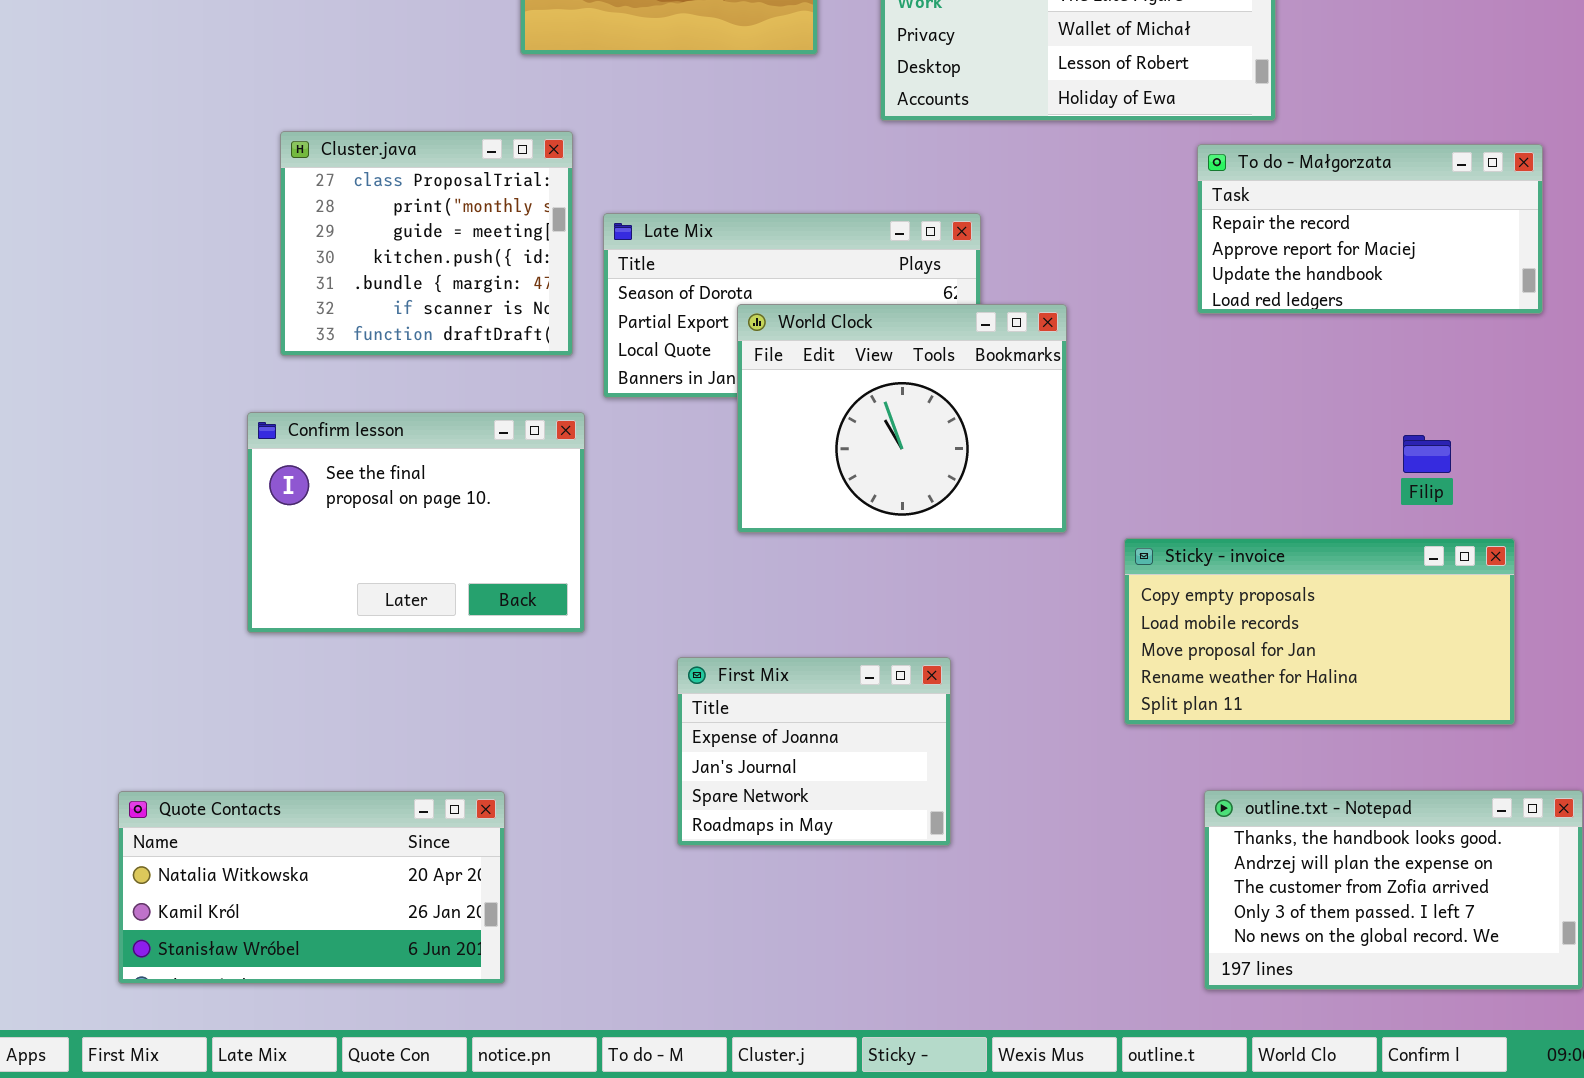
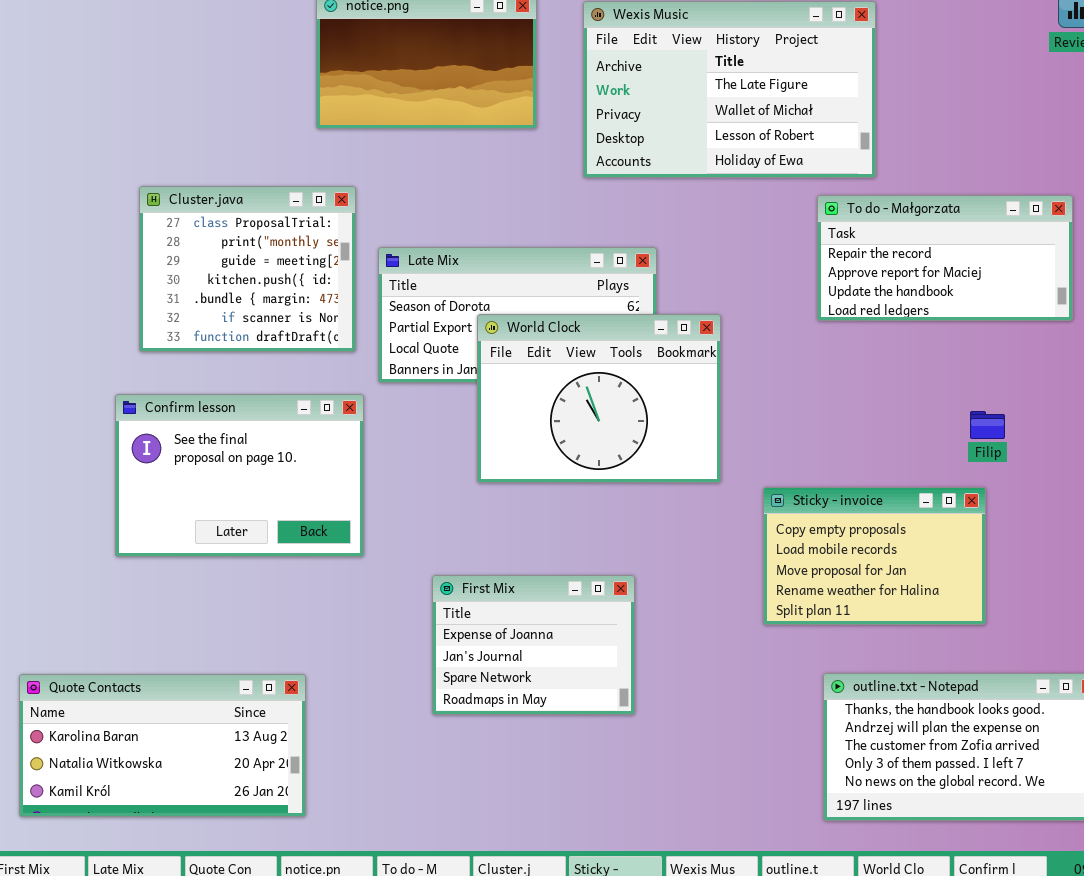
Sticky - invoice: [1124,538,1515,725] -> [763,487,986,625], resized
Quote Contacts: [118,791,505,984] -> [19,674,306,817], scrolled up 1 row

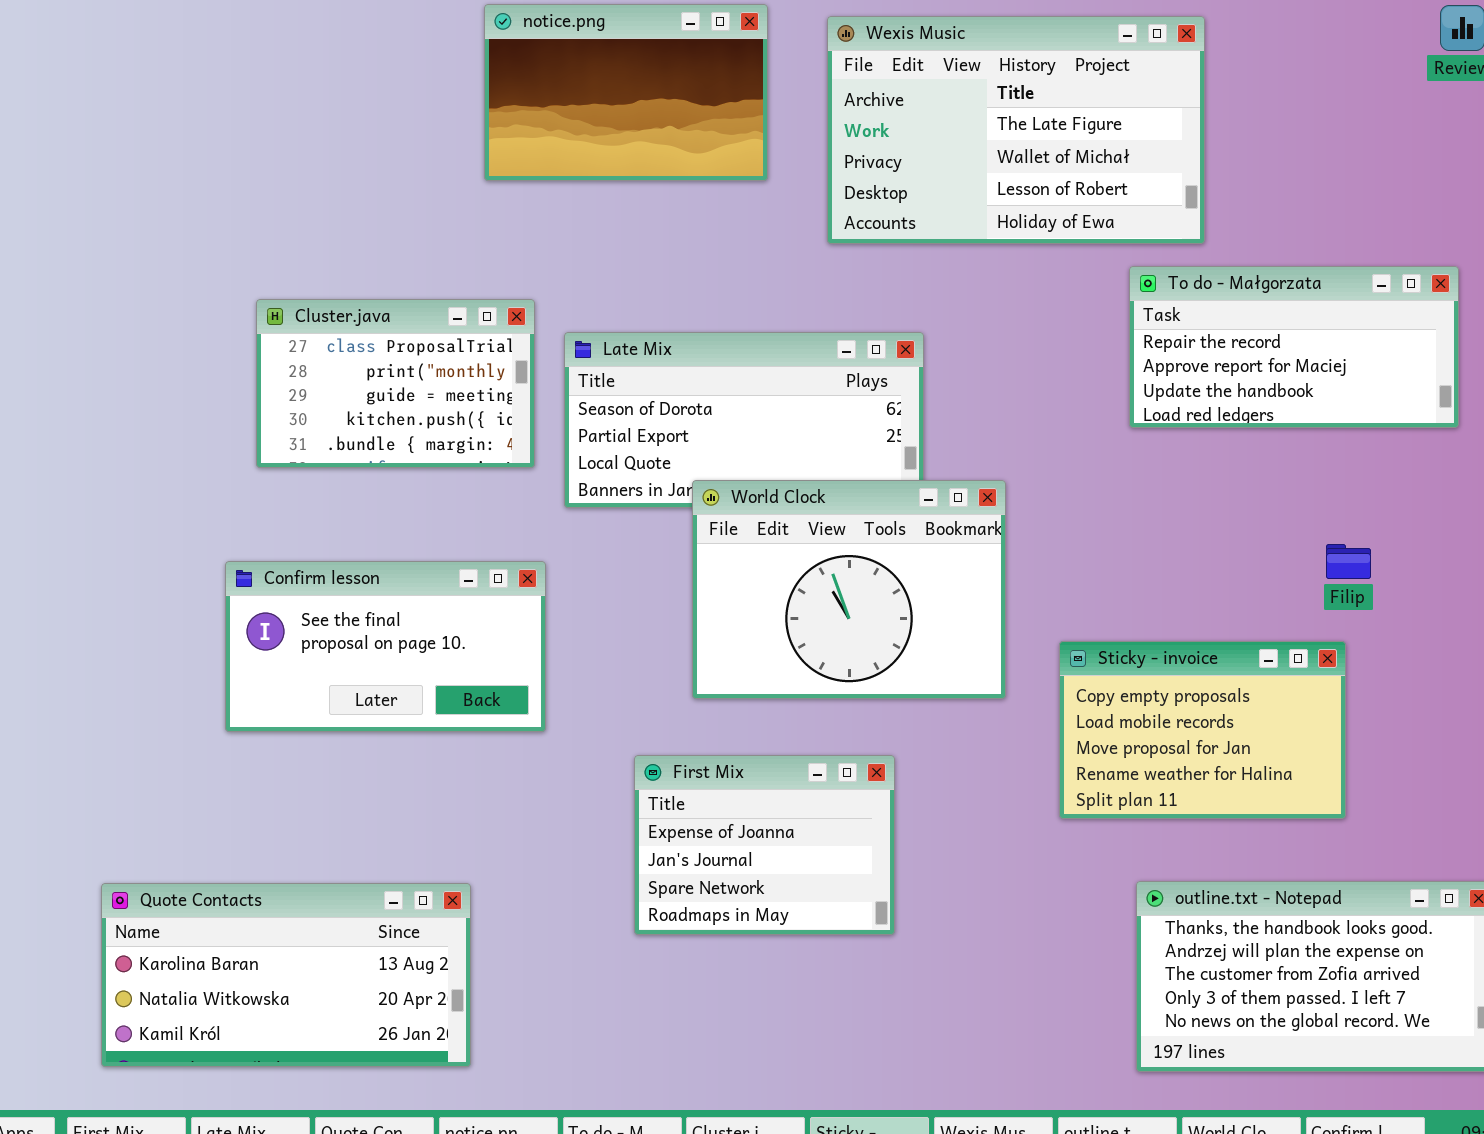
Cluster.java: [139,186,356,352] -> [256,299,535,468], resized
World Clock: [477,314,721,483] -> [692,480,1006,699], moved
Confirm lesson: [115,394,364,557] -> [225,561,546,732], resized

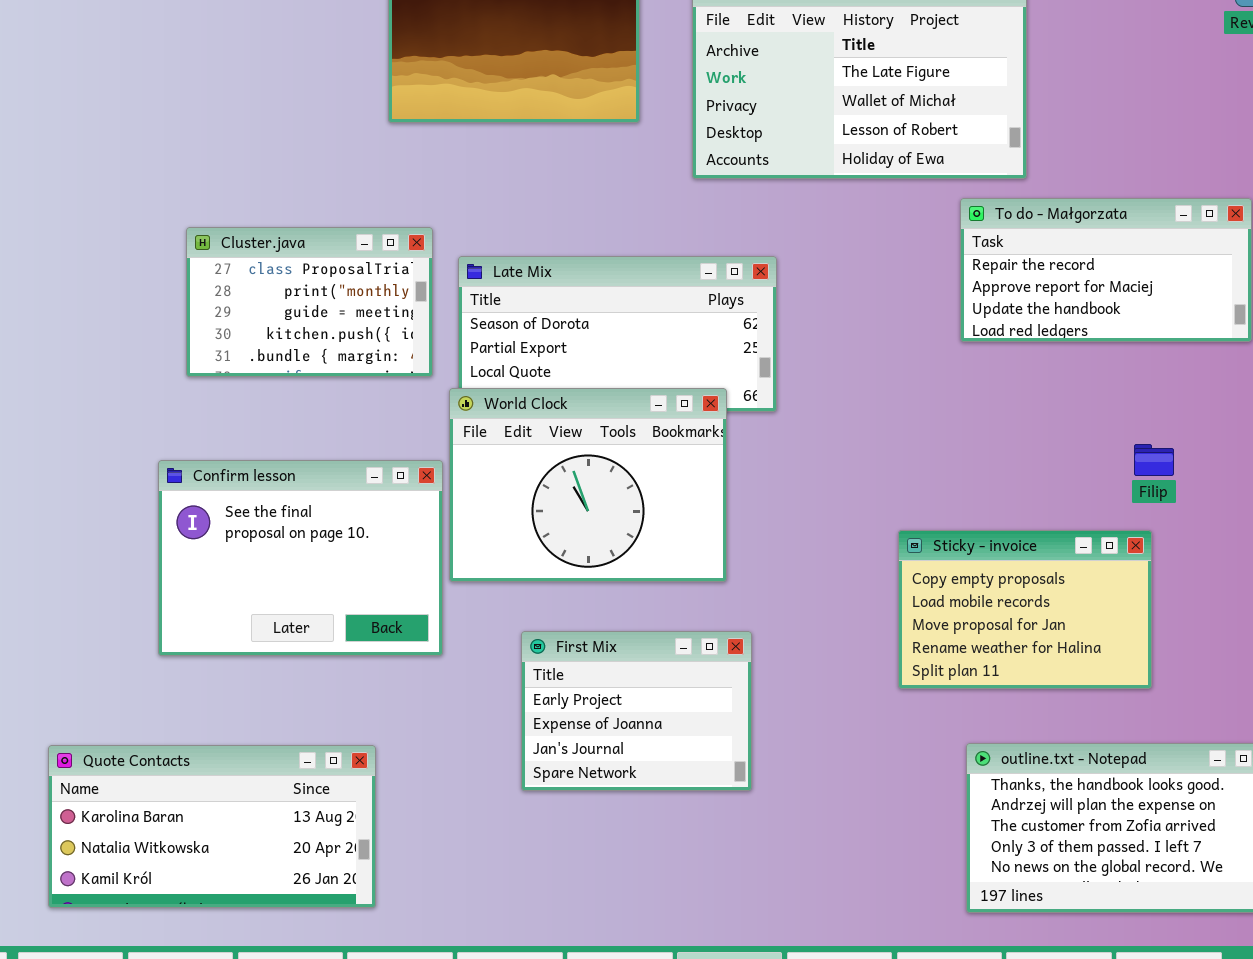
World Clock: [692,480,1006,699] -> [449,388,727,582], moved
Confirm lesson: [225,561,546,732] -> [158,460,443,656], resized
First Mix: [634,755,895,935] -> [521,631,752,791], scrolled up 1 row

